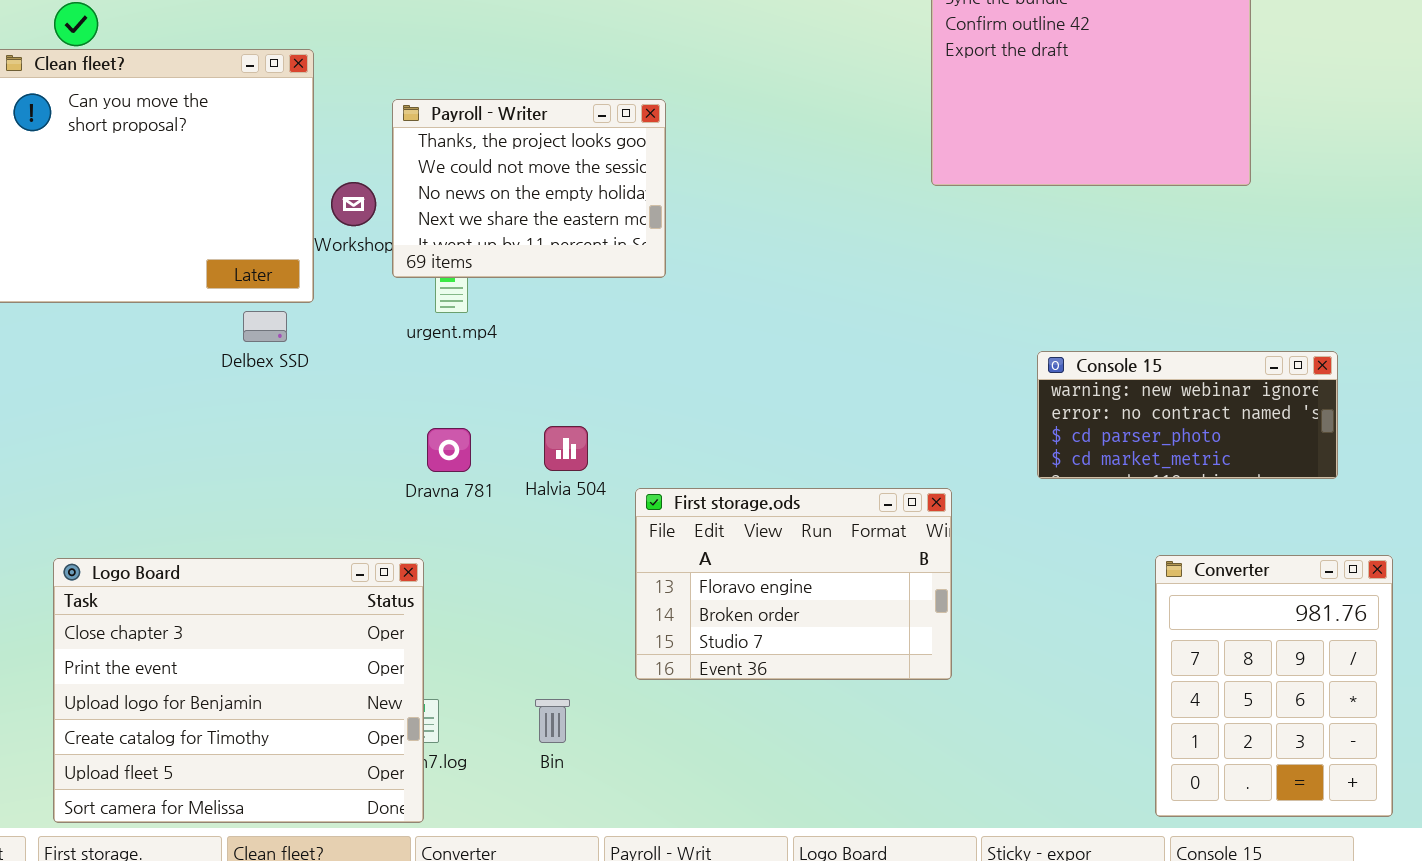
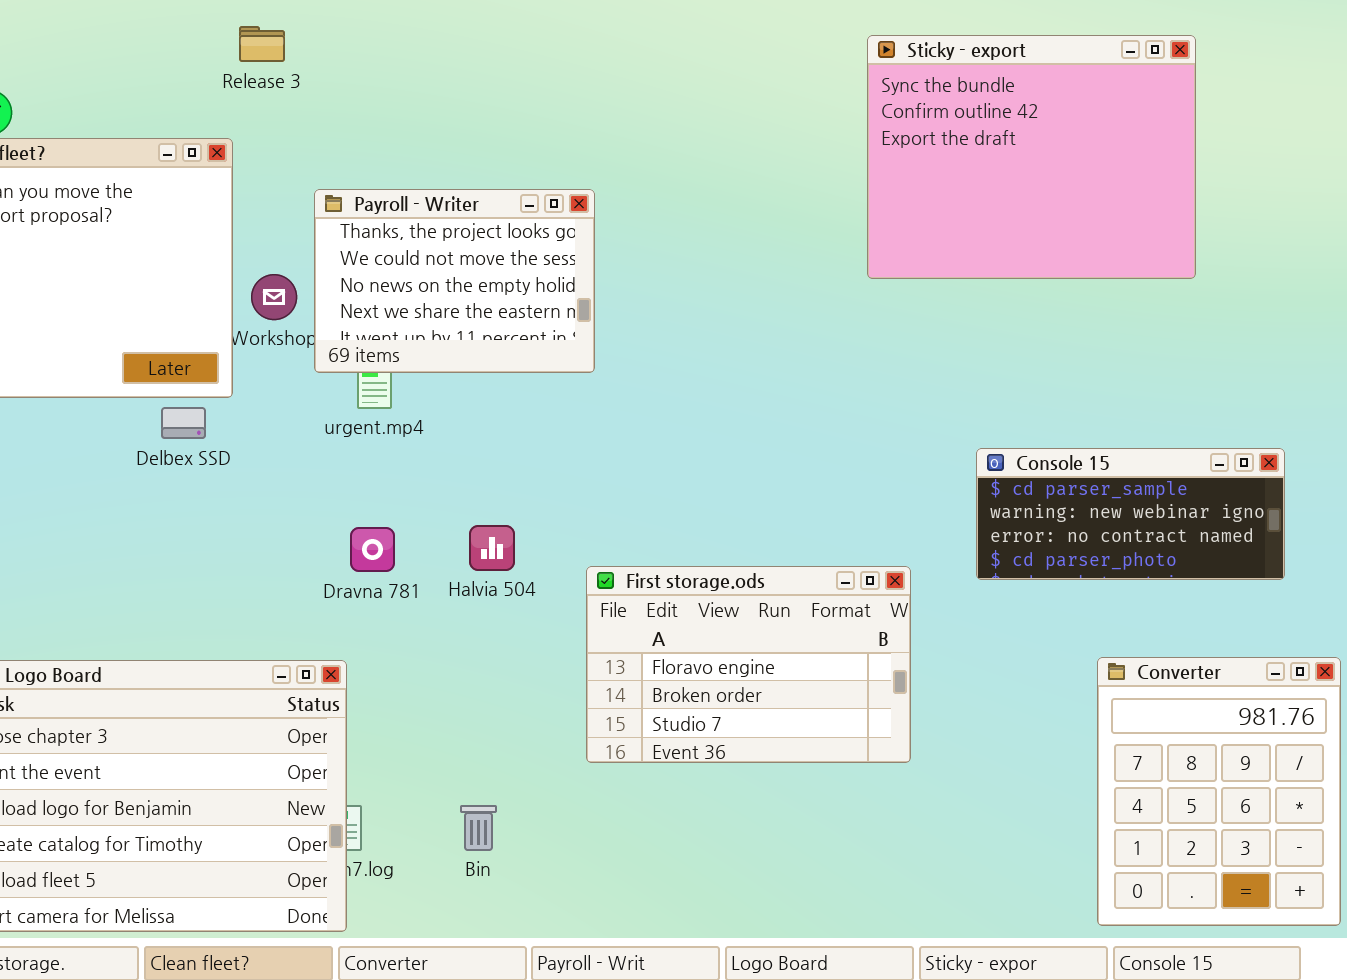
Console 15: [1037,351,1338,479] -> [976,448,1285,580], scrolled up 1 row
First storage.ods: [635,488,952,680] -> [586,566,911,763], moved

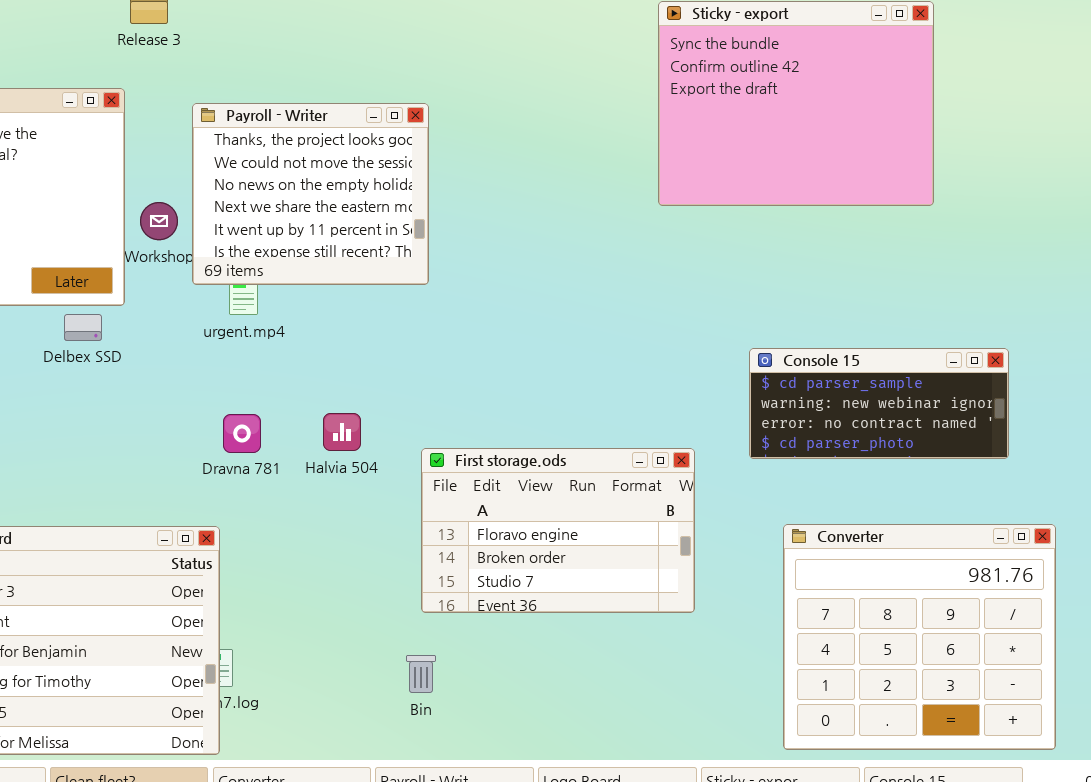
Payroll - Writer: [314,189,595,373] -> [192,103,429,285], resized
Converter: [1097,657,1341,926] -> [783,524,1056,750], resized
Bin: [460,805,497,851] -> [406,655,436,693], moved

